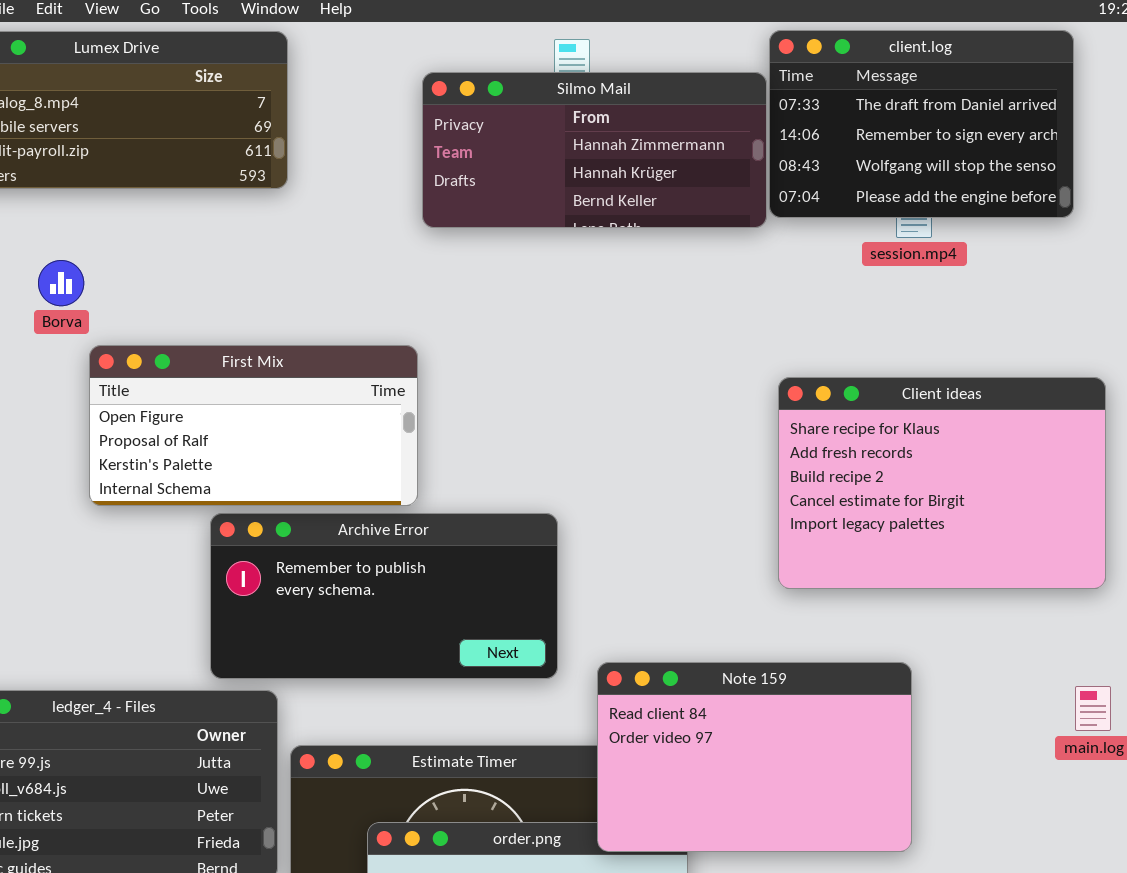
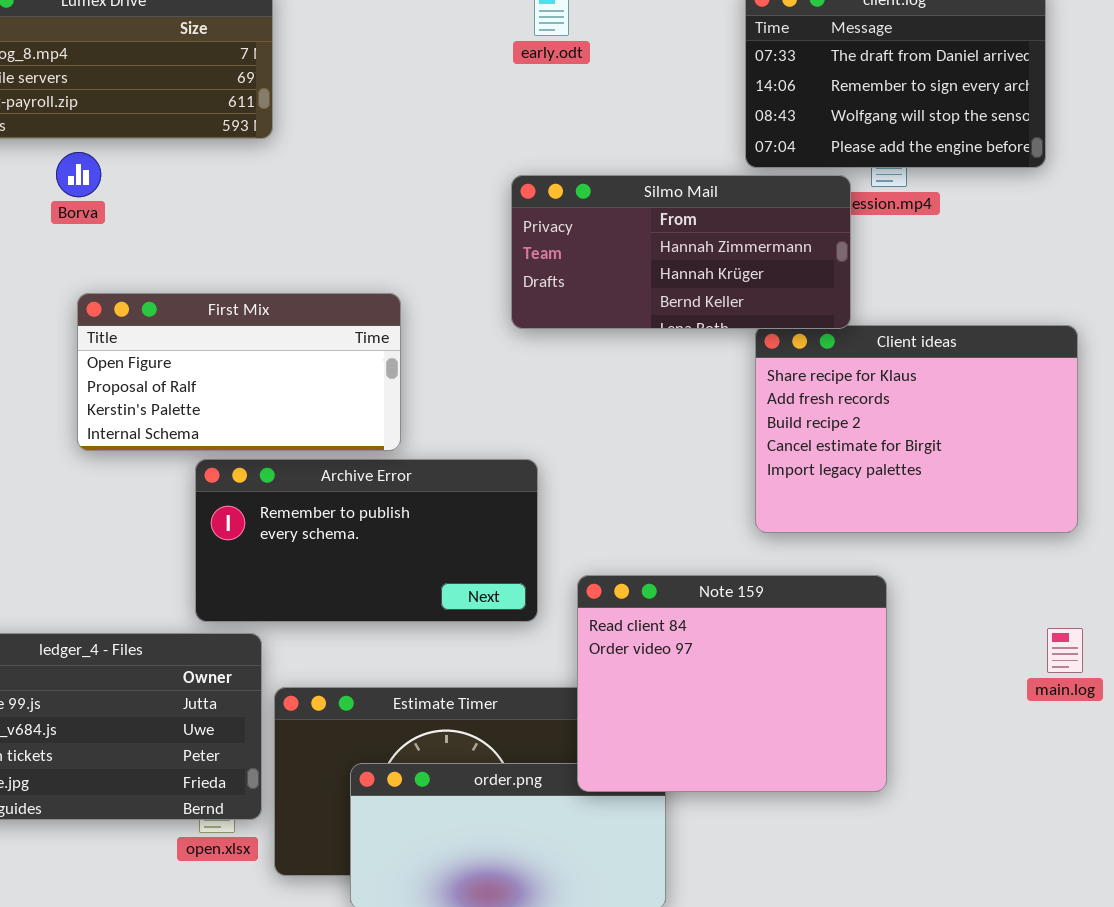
Silmo Mail: [422,72,767,228] -> [511,175,851,329], moved
Borva: [38,260,84,306] -> [56,152,101,197], moved
Note 159: [597,662,912,852] -> [577,575,887,792], resized

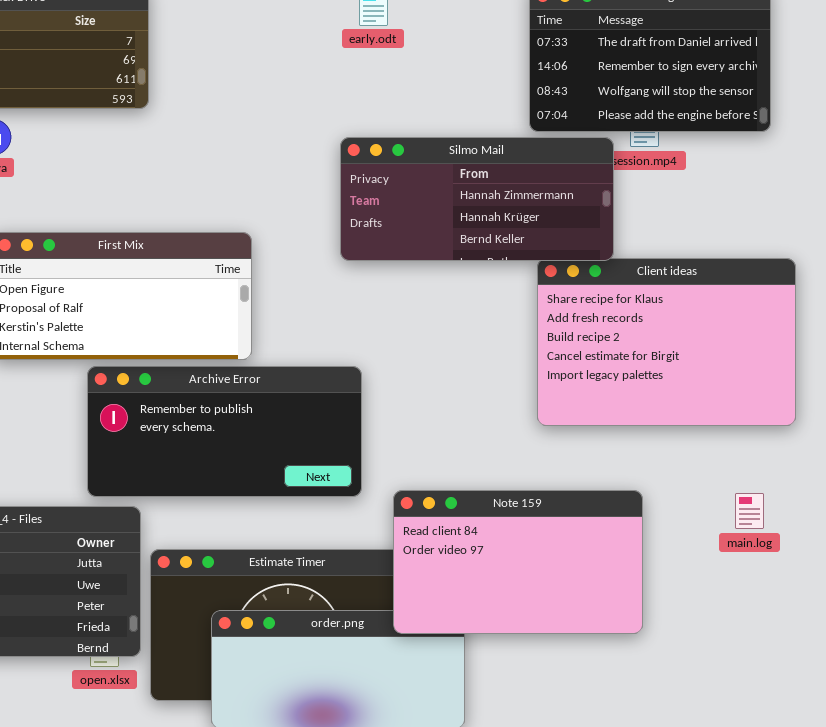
Note 159: [577,575,887,792] -> [393,490,643,634], resized
main.log: [1047,628,1083,673] -> [735,493,764,529], moved

